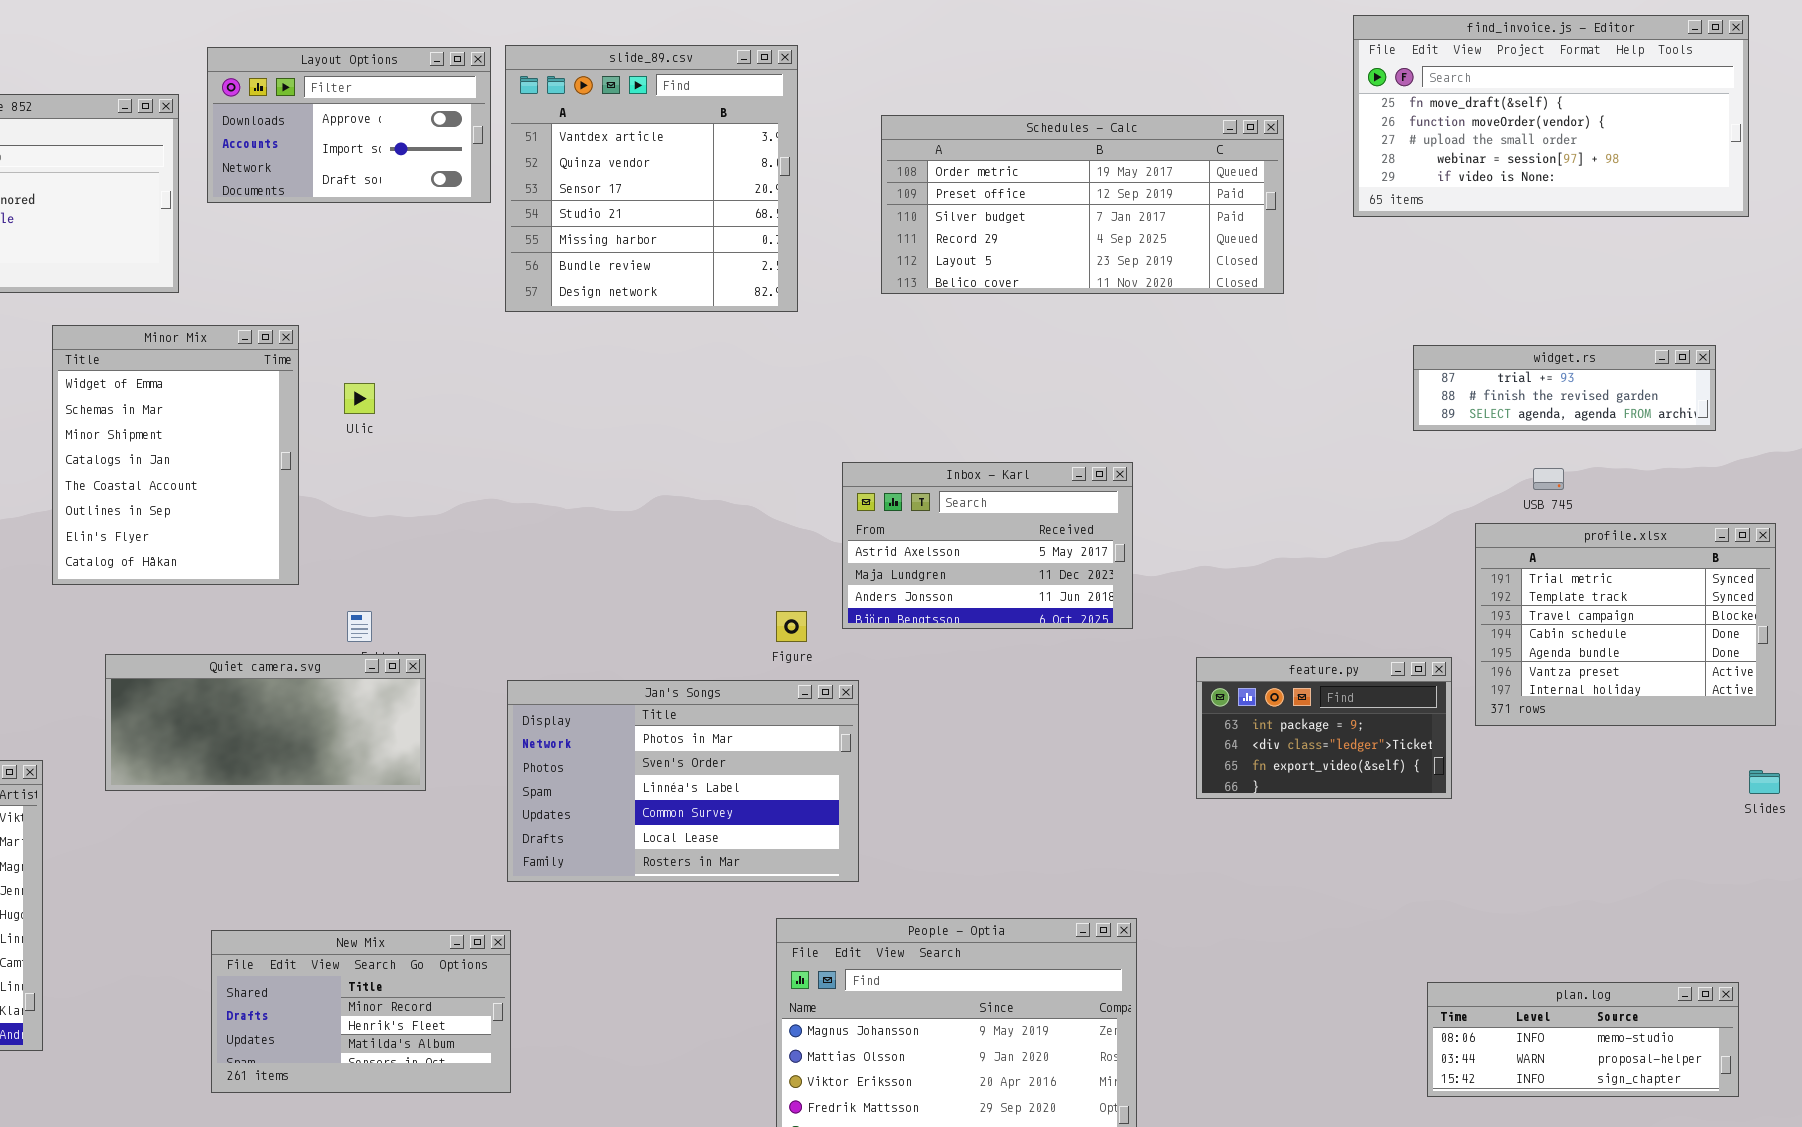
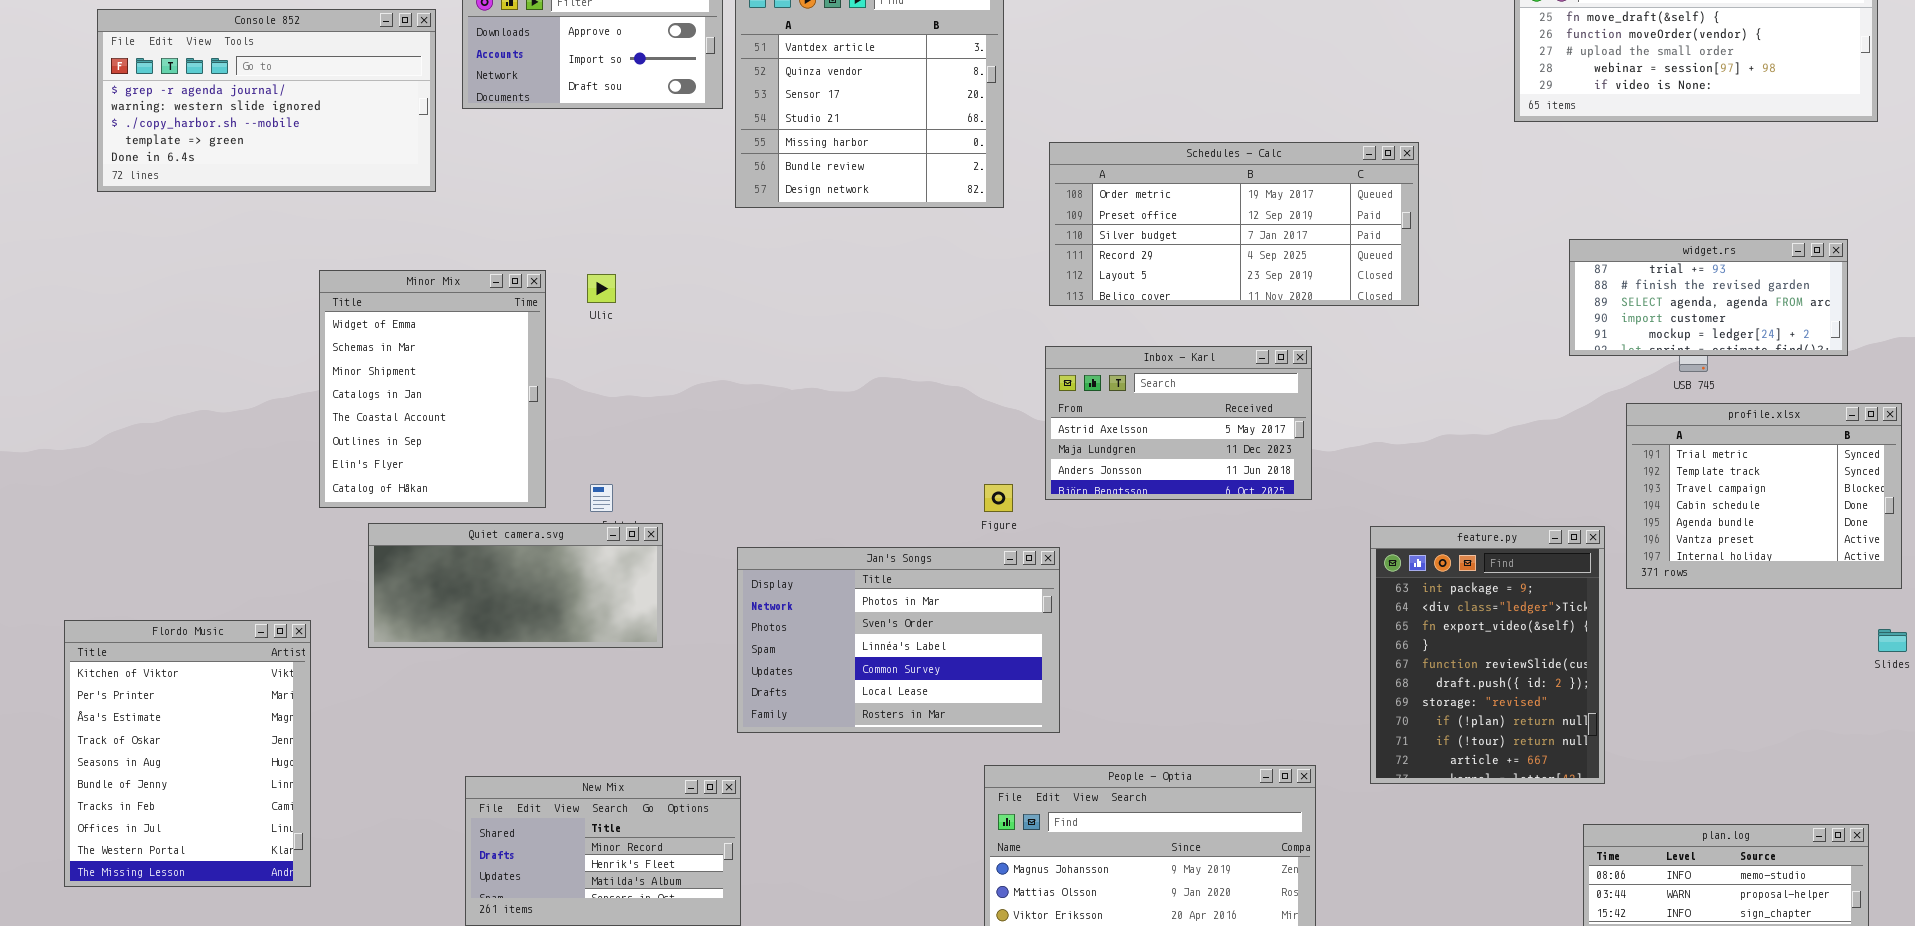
Schedules - Calc: [881,115,1284,294] -> [1049,142,1419,306], moved
Minor Mix: [52,325,299,585] -> [319,270,546,508], moved
widget.rs: [1413,345,1716,431] -> [1569,239,1848,356], resized
feature.py: [1196,657,1452,799] -> [1370,526,1605,784], resized

